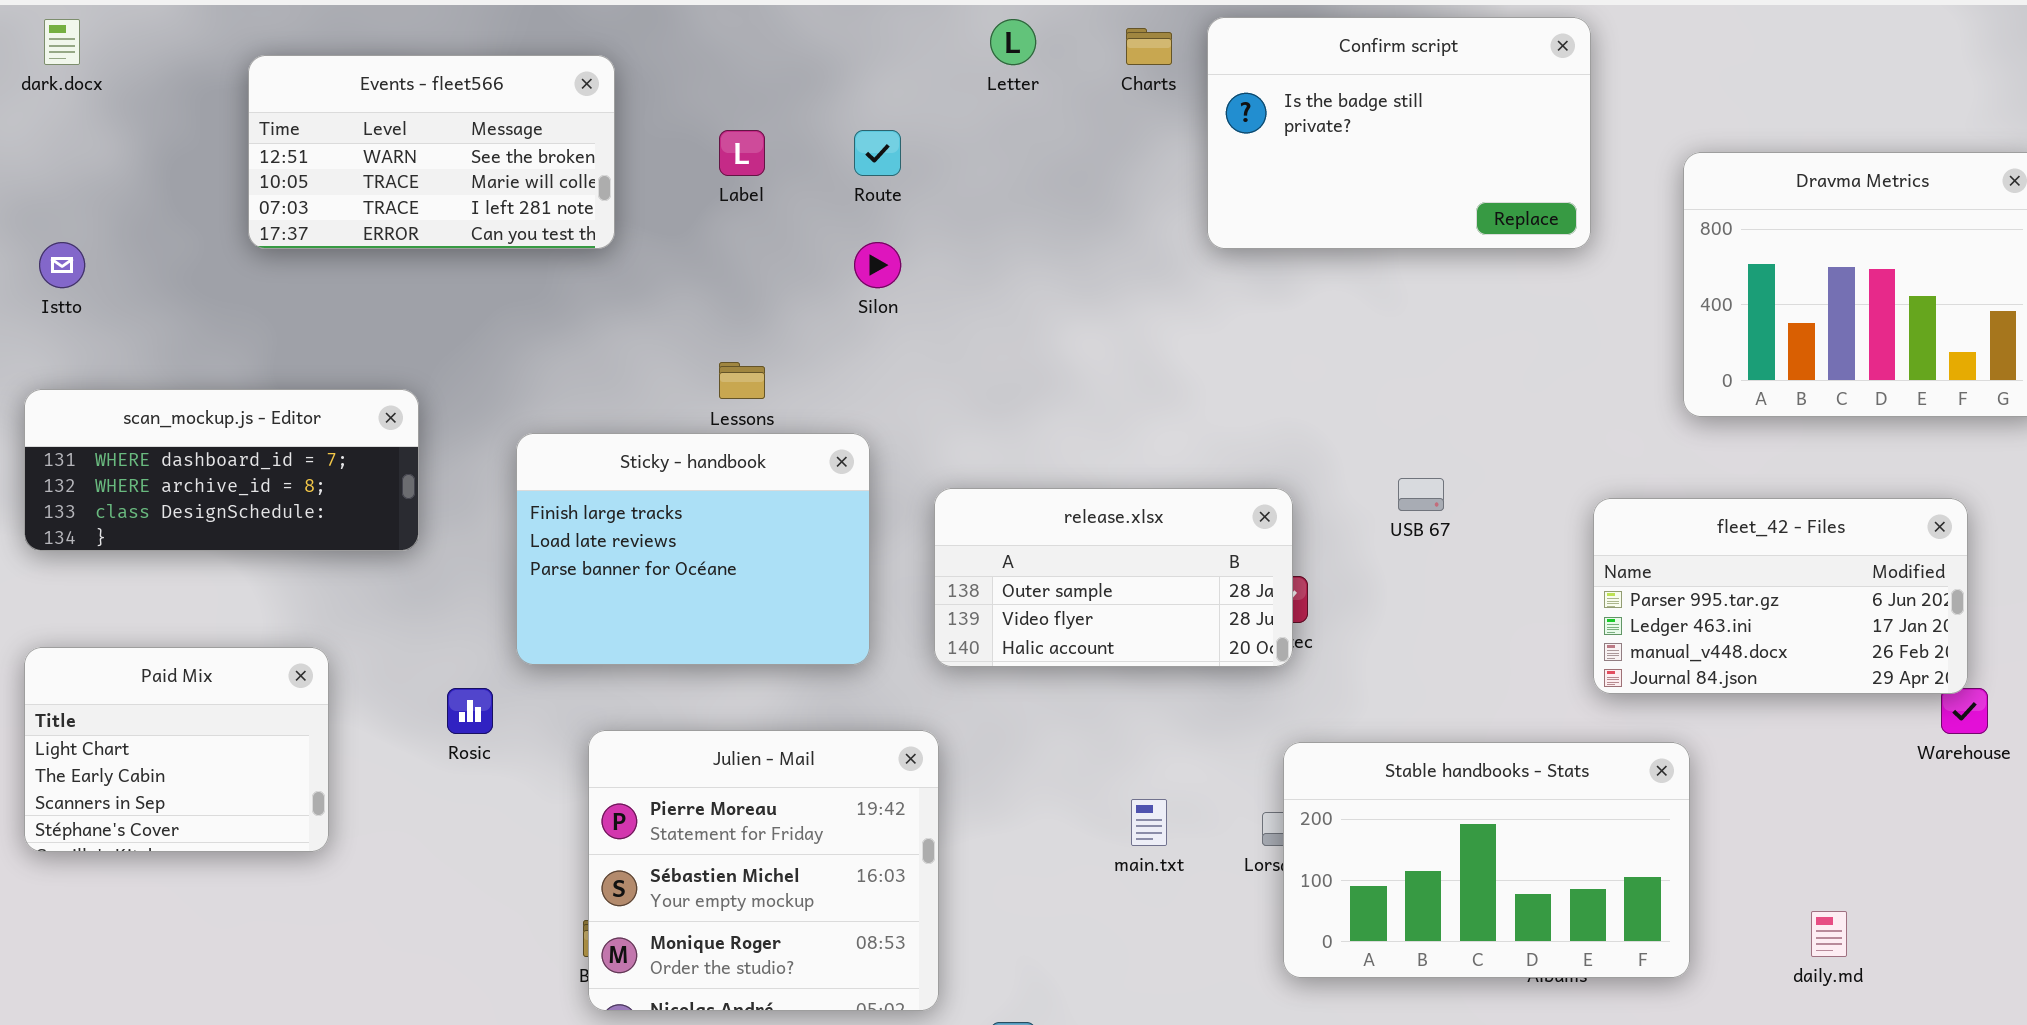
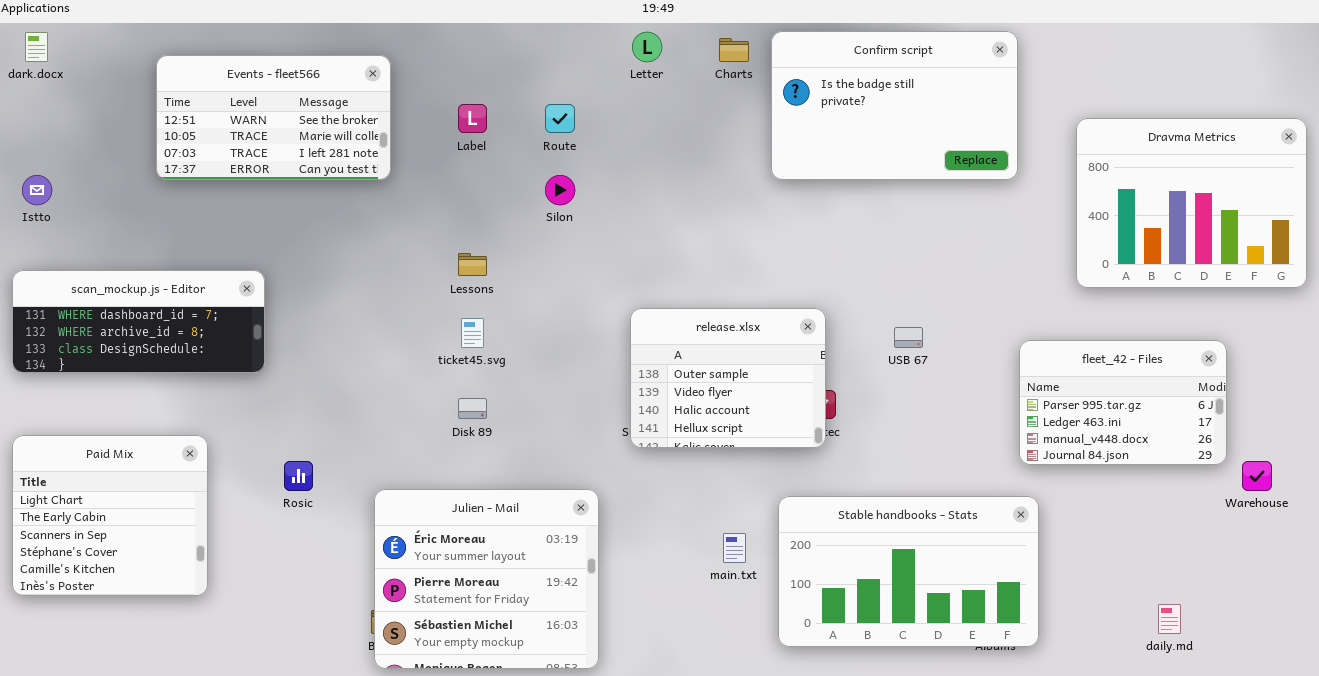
Sticky - handbook: [516,433,870,665] -> none, closed
release.xlsx: [934,488,1293,667] -> [630,308,826,448], resized
fleet_42 - Files: [1593,498,1968,694] -> [1019,340,1227,465], resized
Paid Mix: [24,647,329,852] -> [12,435,208,596], resized
Julien - Mail: [588,730,939,1011] -> [374,489,599,669], scrolled up 1 row
Stable handbooks - Stats: [1283,742,1690,978] -> [778,496,1039,647], moved

